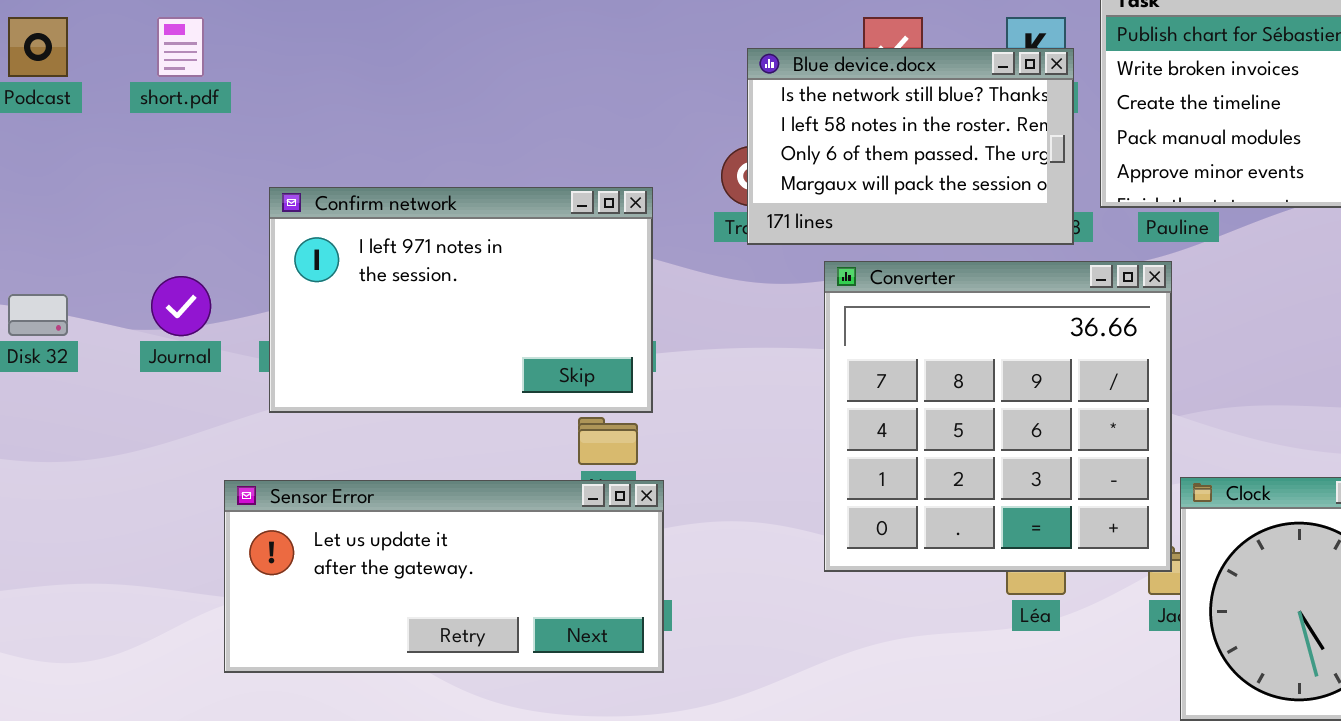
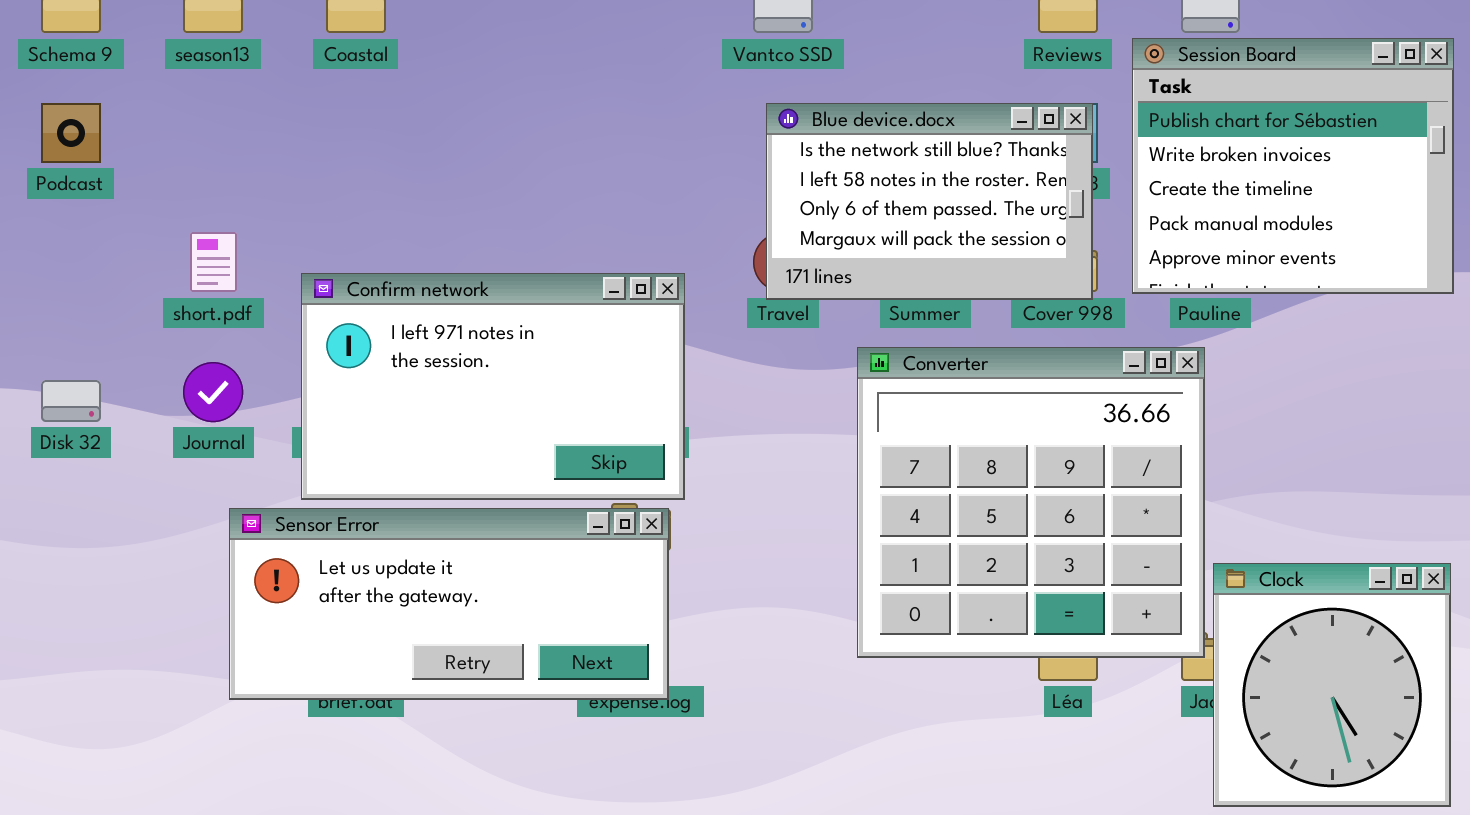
short.pdf: [157,17,204,77] -> [190,232,237,292], moved
Blue device.docx: [747,48,1074,245] -> [766,103,1093,300], moved
Sensor Error: [224,480,664,673] -> [229,508,669,700], moved

